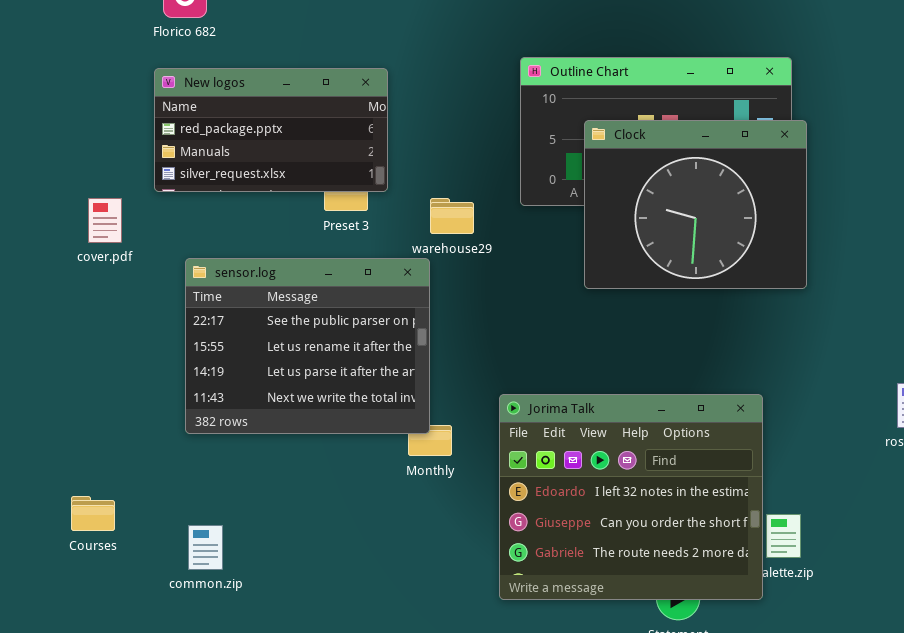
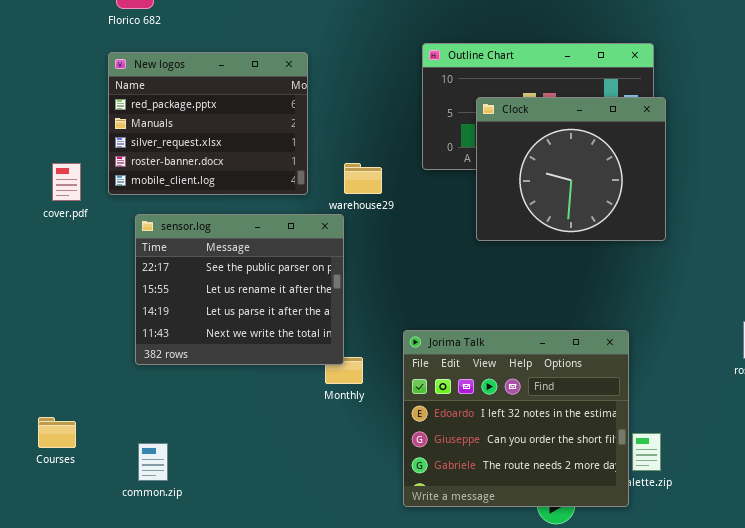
New logos: [154,68,388,192] -> [108,52,308,195], resized

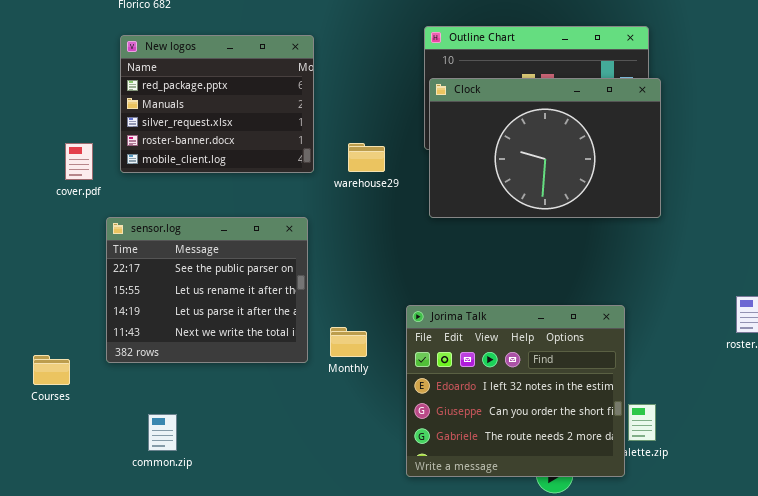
Clock: [476,97,666,241] -> [429,78,661,218], resized
sensor.log: [135,214,344,365] -> [106,217,308,363], moved
Courses: [38,417,76,448] -> [33,355,70,385], moved

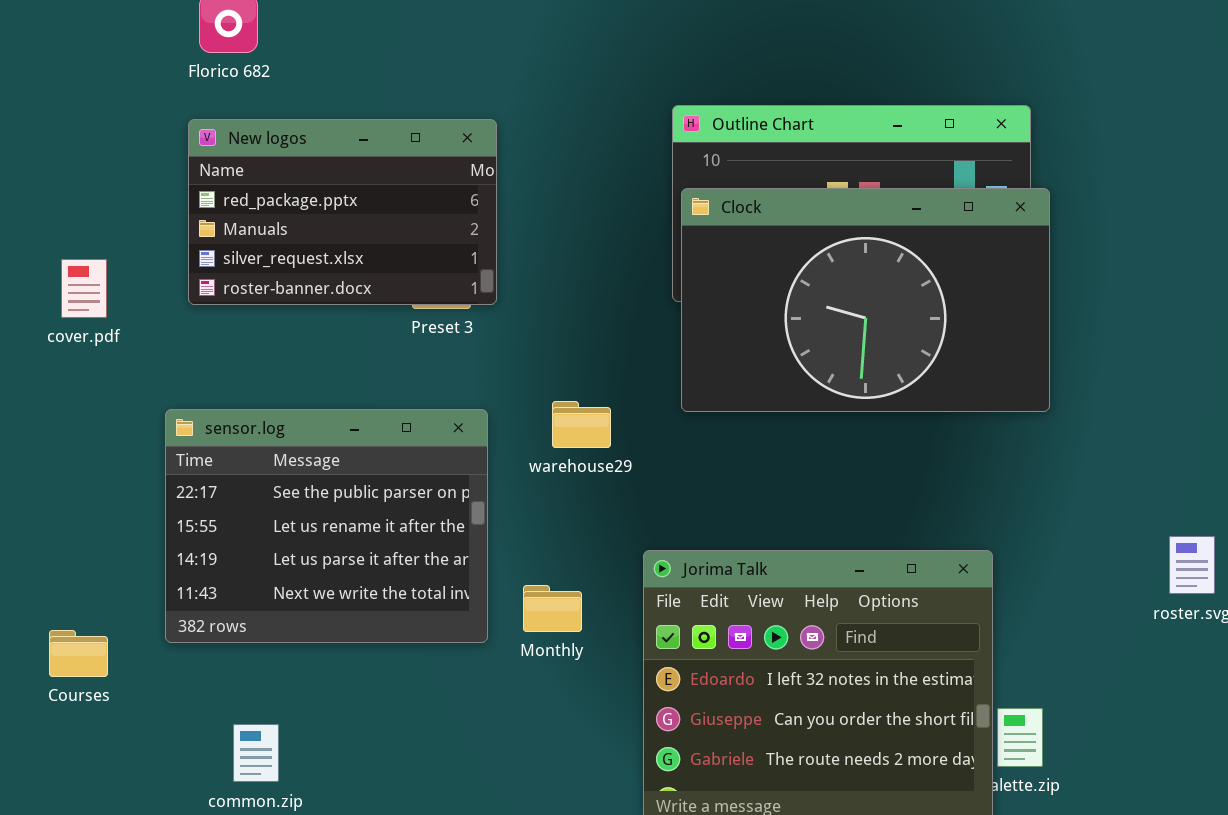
New logos: [120,35,314,173] -> [188,119,497,305], resized
cover.pdf: [65,143,93,180] -> [61,259,107,318], moved
warehouse29: [348,143,385,172] -> [552,401,611,448], moved

